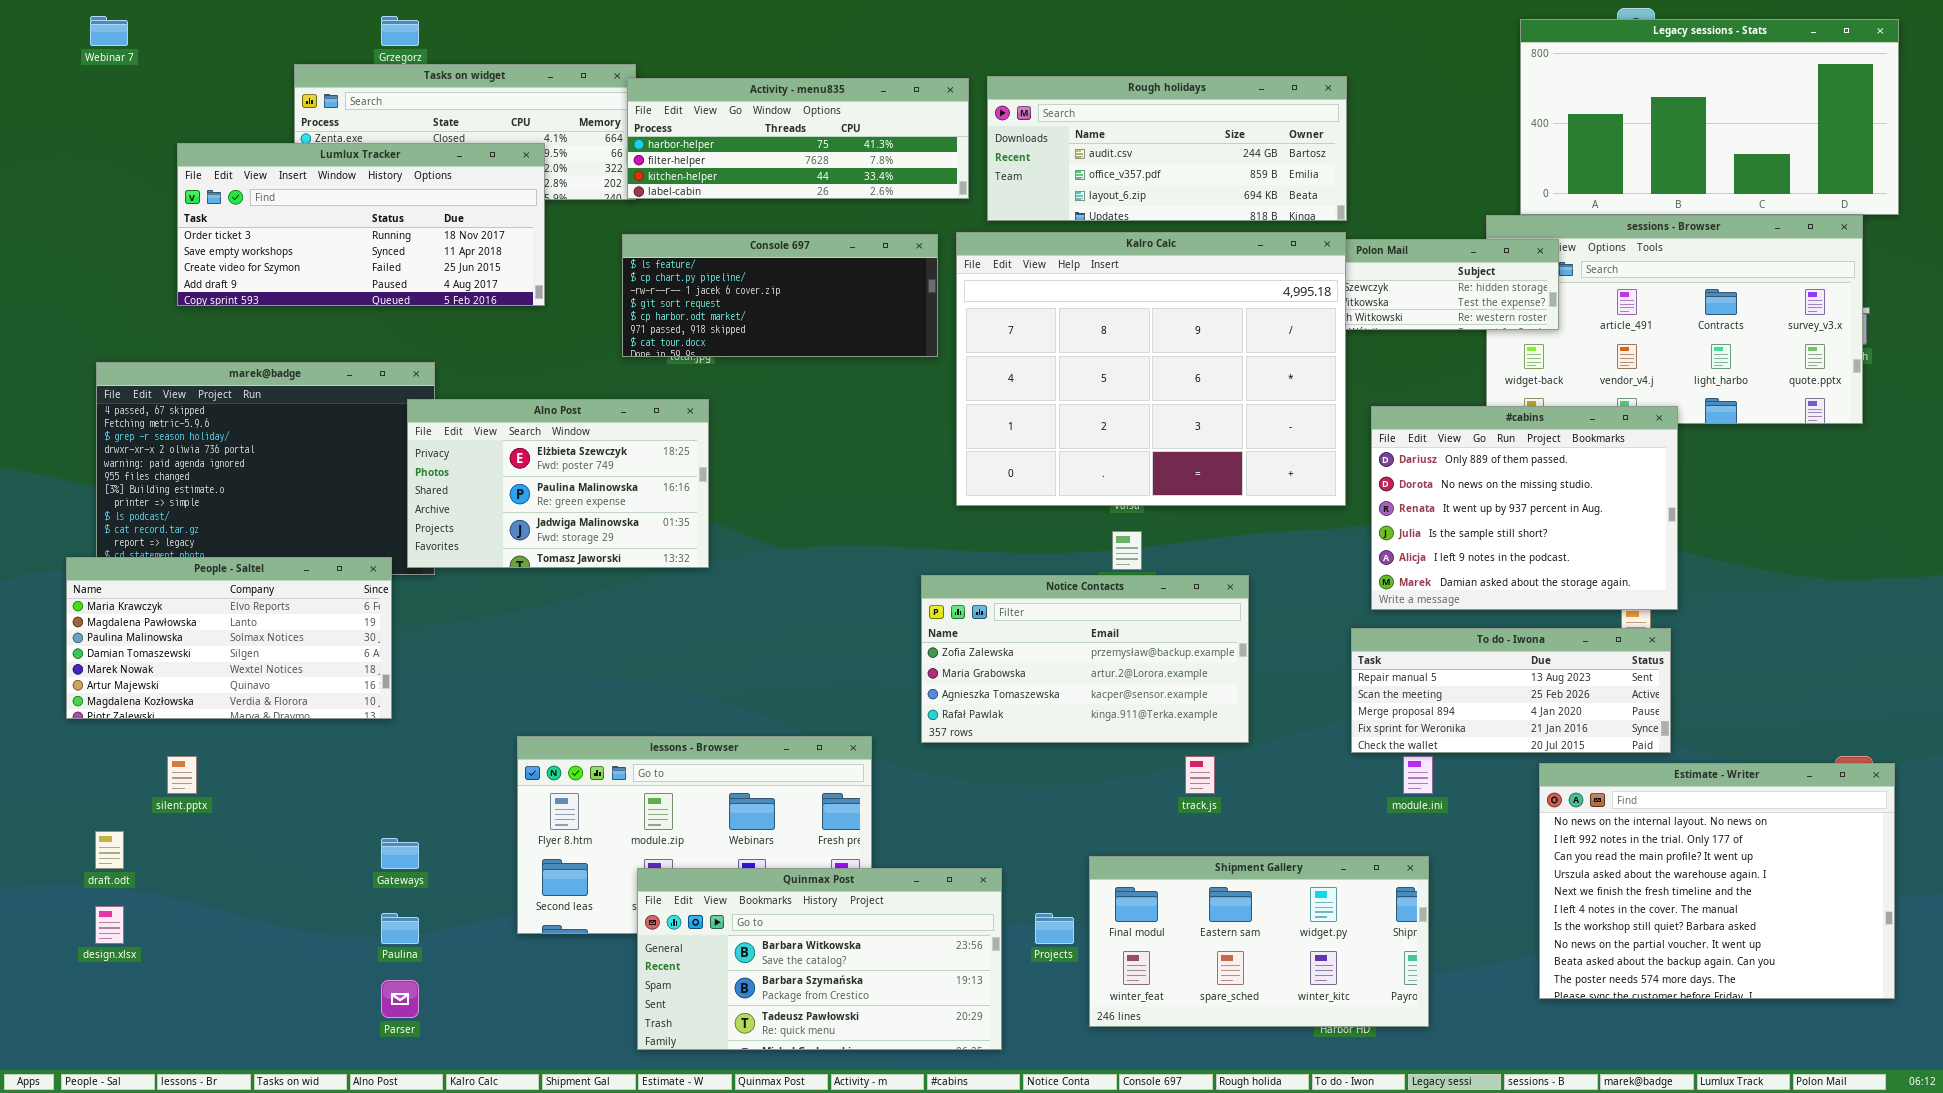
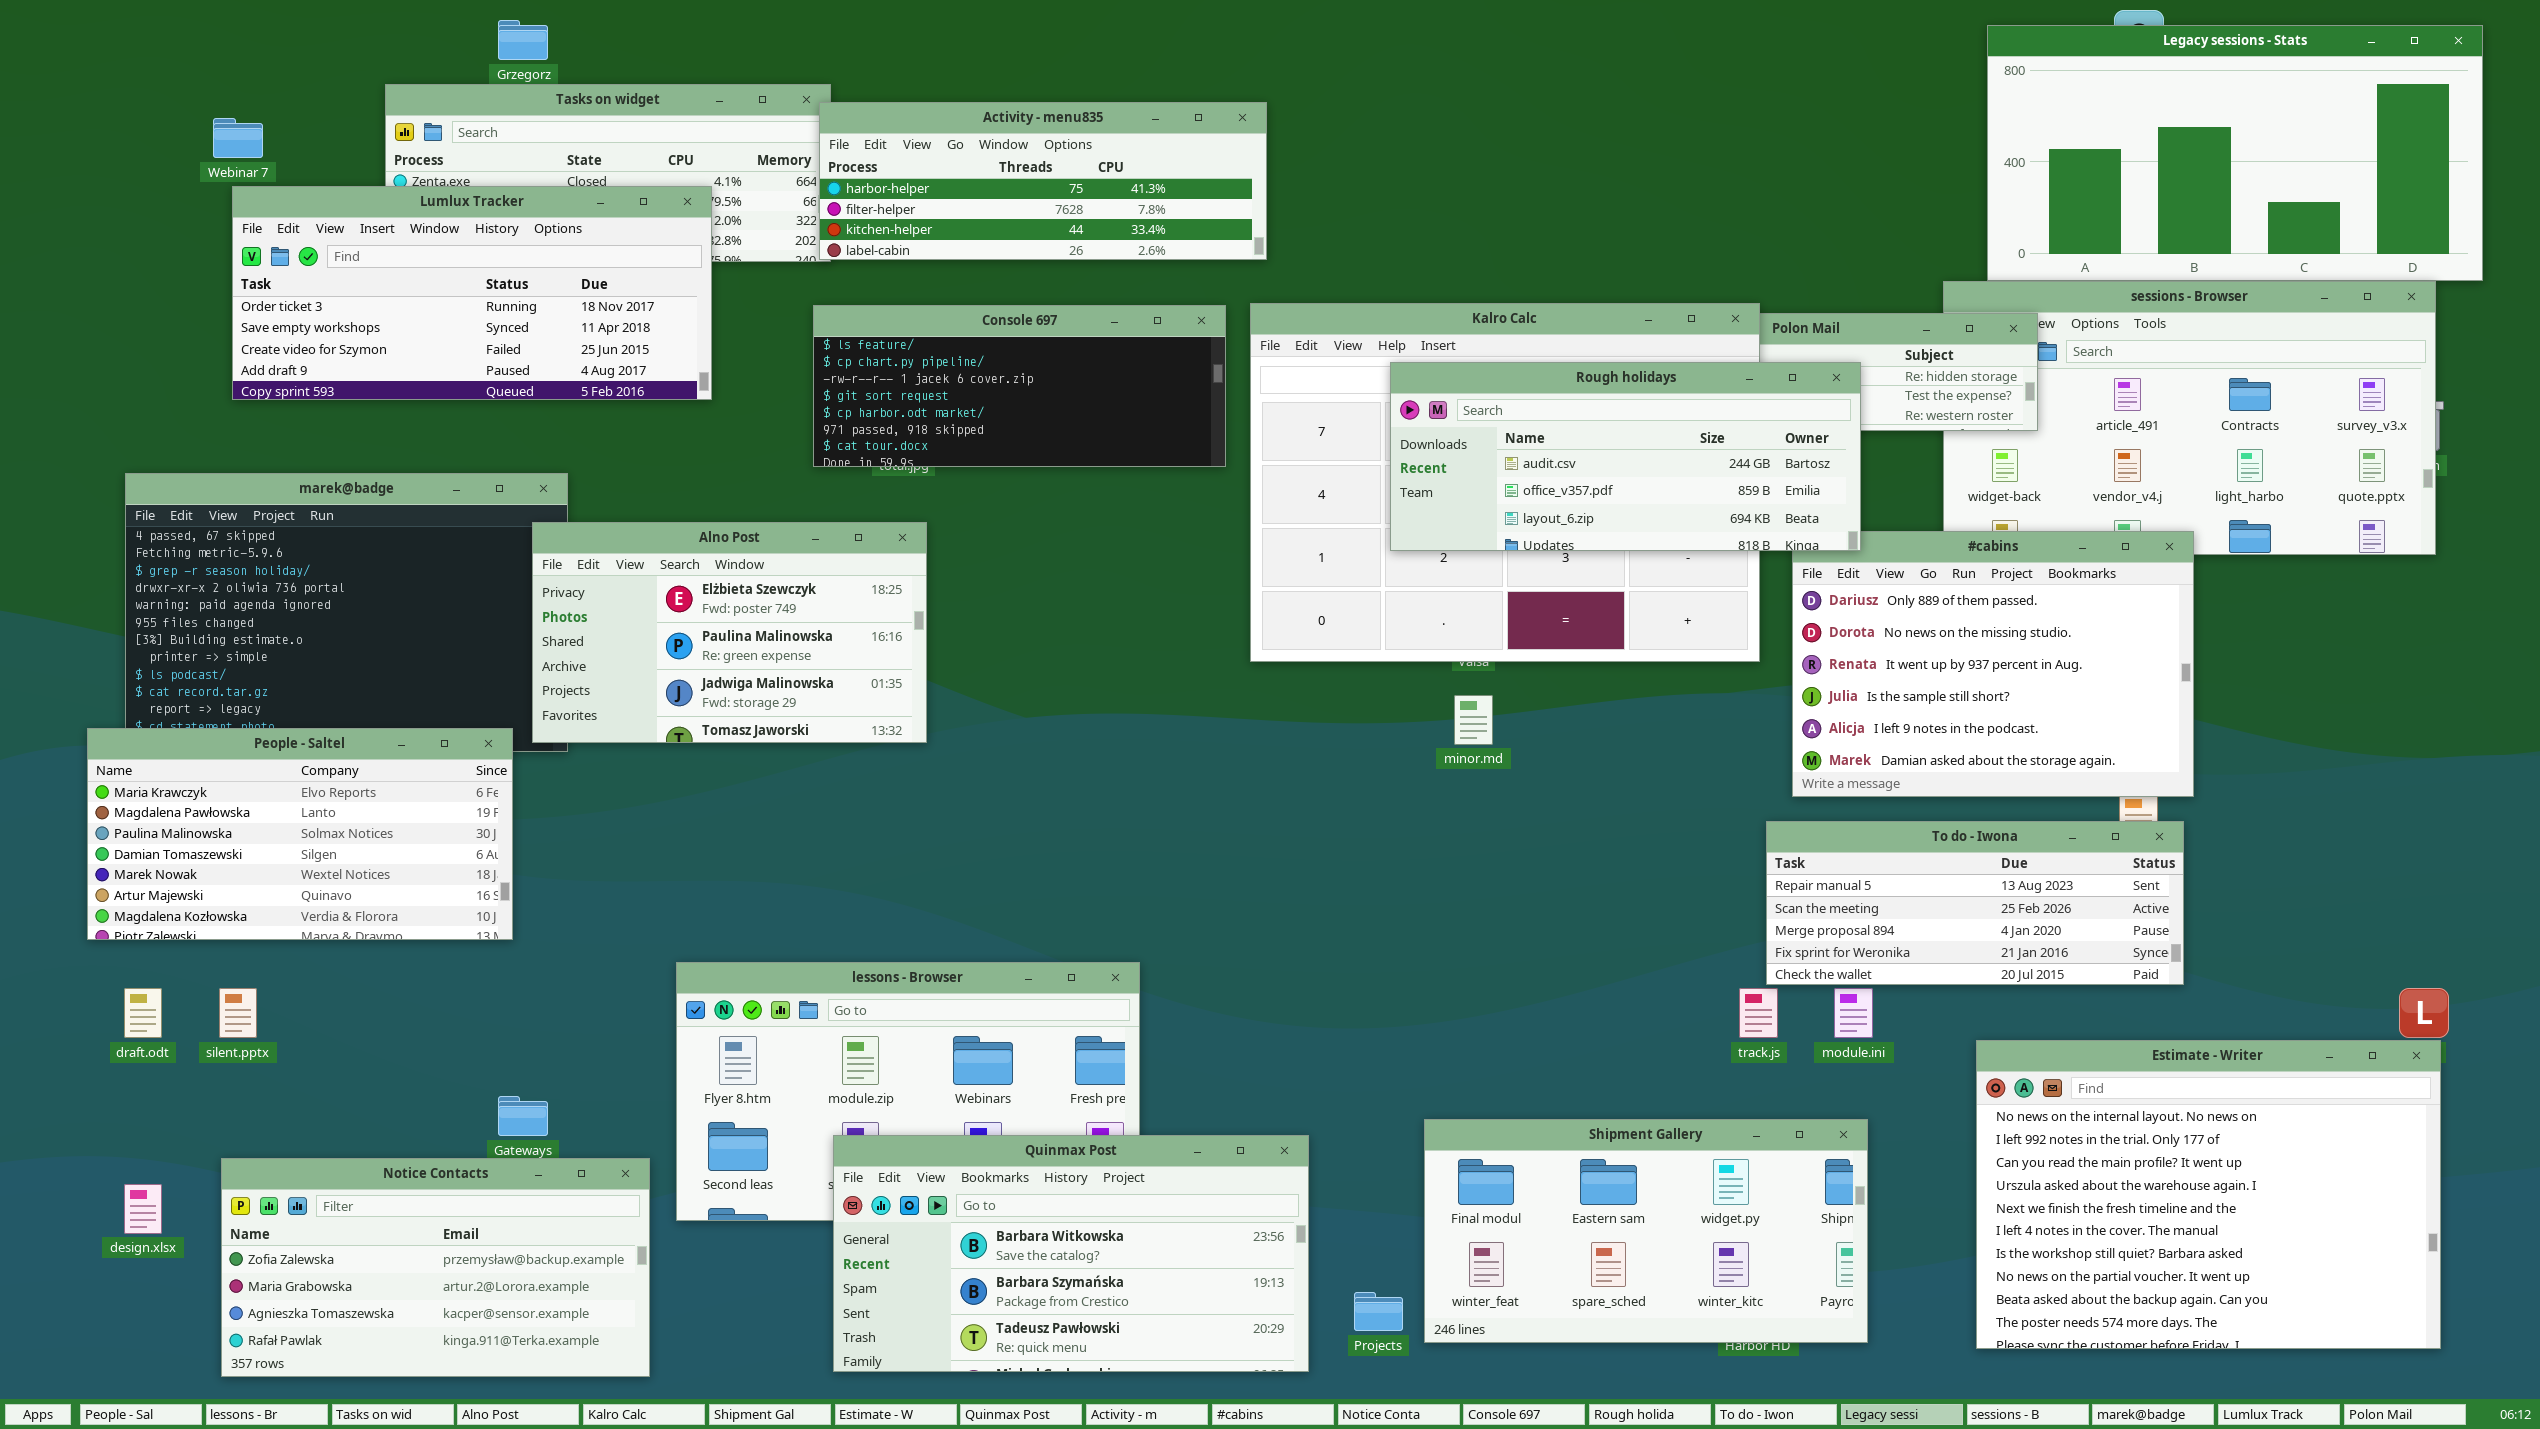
Webinar 7: [90,16,128,46] -> [213,118,263,158], moved
Rough holidays: [987,76,1347,221] -> [1390,362,1861,551], moved
Notice Contacts: [921,575,1249,743] -> [221,1158,650,1377], moved
track.js: [1185,756,1215,794] -> [1739,988,1778,1038], moved
Estimate - Writer: [1539,763,1895,999] -> [1976,1040,2441,1349], moved
draft.odt: [95,831,124,869] -> [124,988,162,1038], moved
Projects: [1035,913,1074,944] -> [1354,1292,1403,1331], moved

